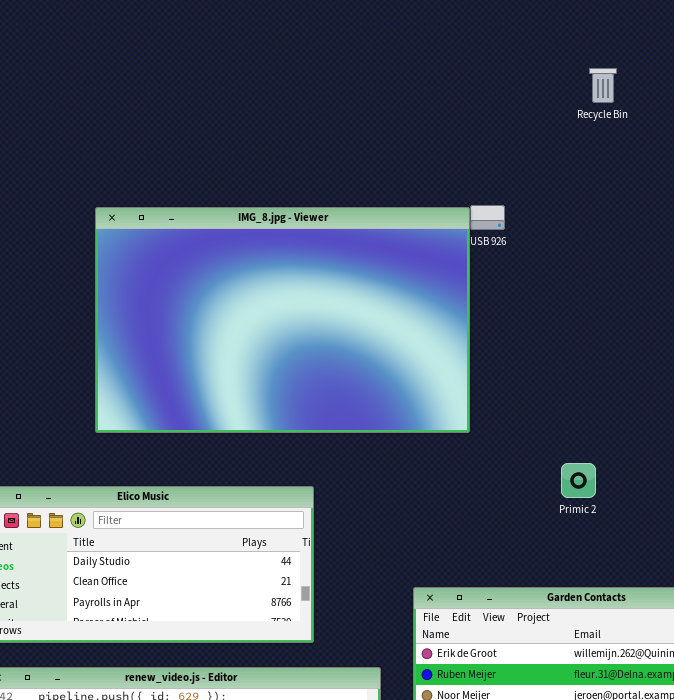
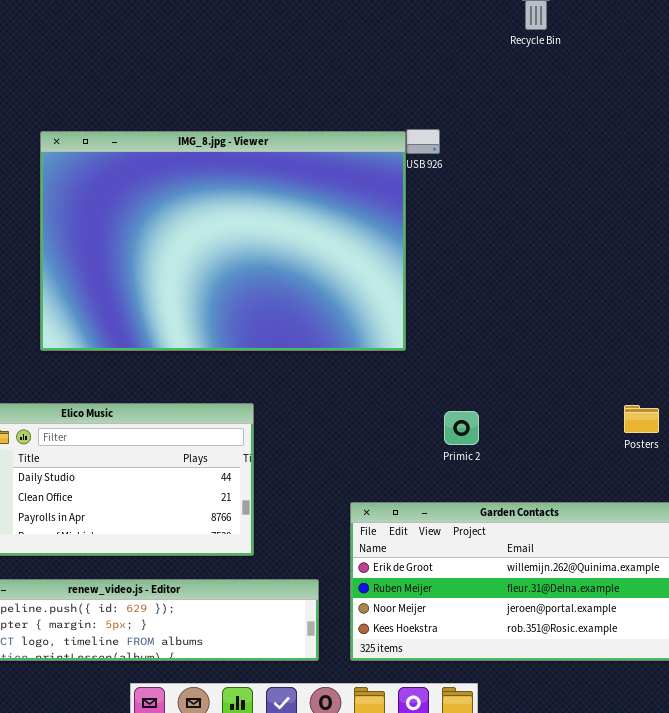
Primic 2: [561,463,596,498] -> [444,411,479,445], moved

